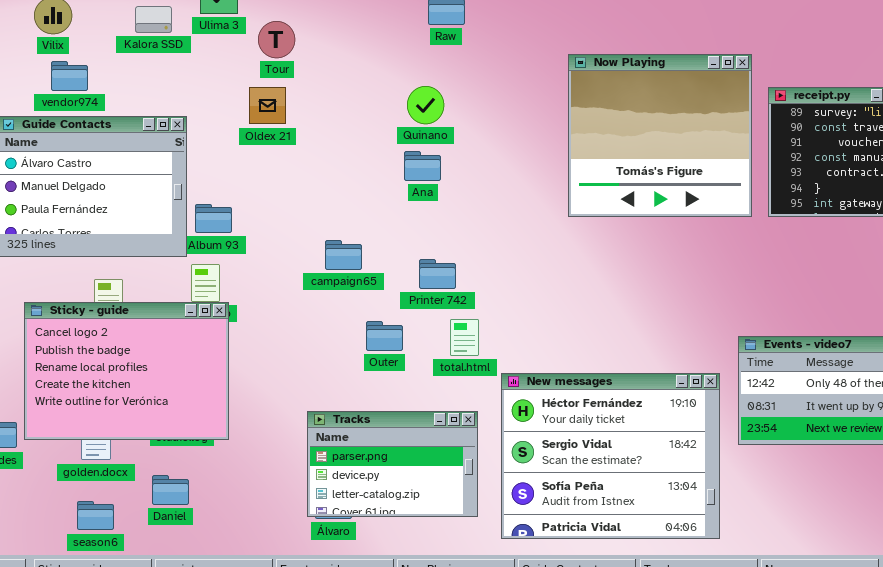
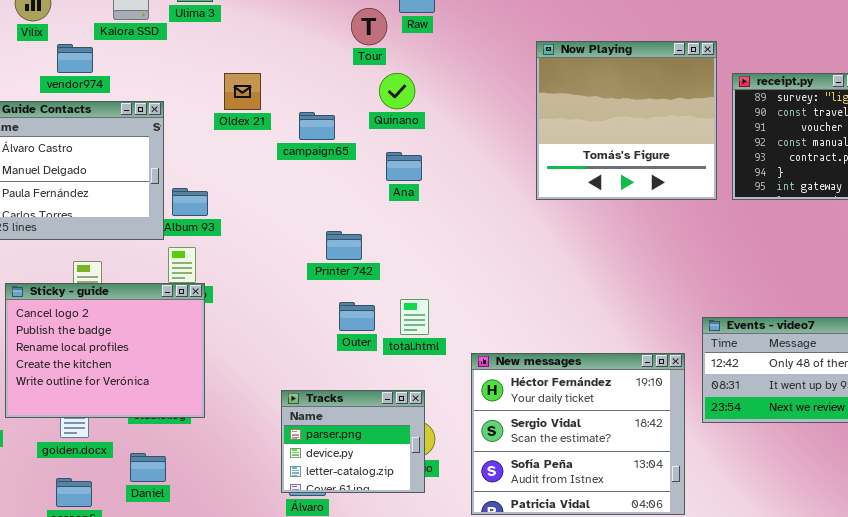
Tour: [258,21,295,58] -> [351,8,387,45], moved
vendor974: [51,61,88,91] -> [57,44,93,73], moved
Ana: [404,151,441,181] -> [386,152,422,181], moved
campaign65: [325,240,362,270] -> [299,112,335,140], moved
Printer 742: [419,259,456,289] -> [326,231,362,260], moved
total.html: [450,319,479,356] -> [400,299,429,335], moved
Tracks: [307,411,478,517] -> [281,390,425,493], resized

